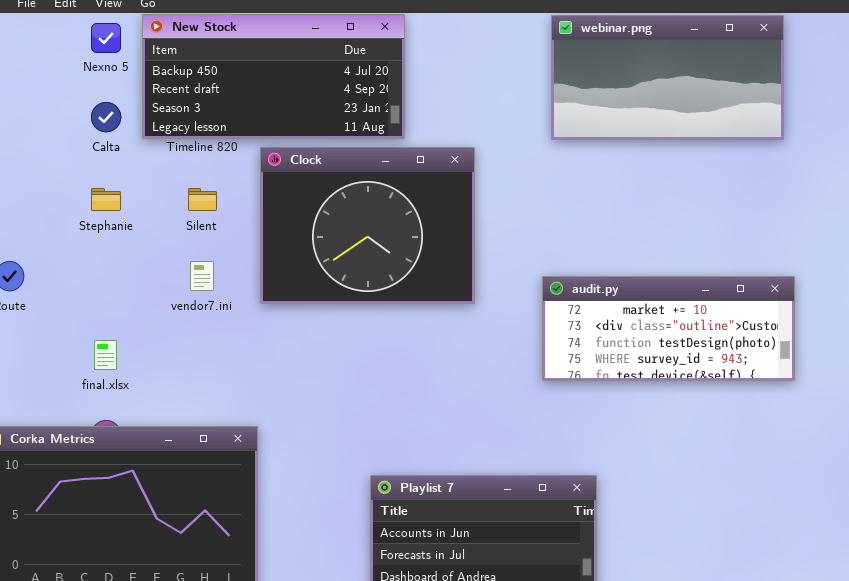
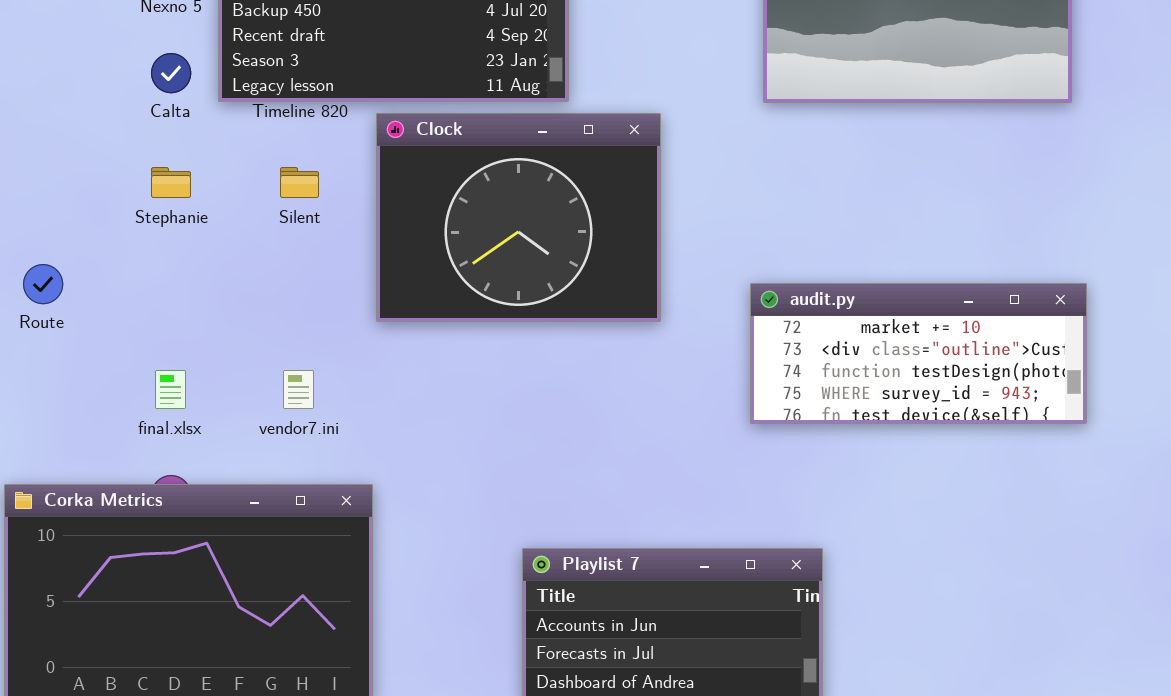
vendor7.ini: [190,261,214,291] -> [283,370,314,409], moved

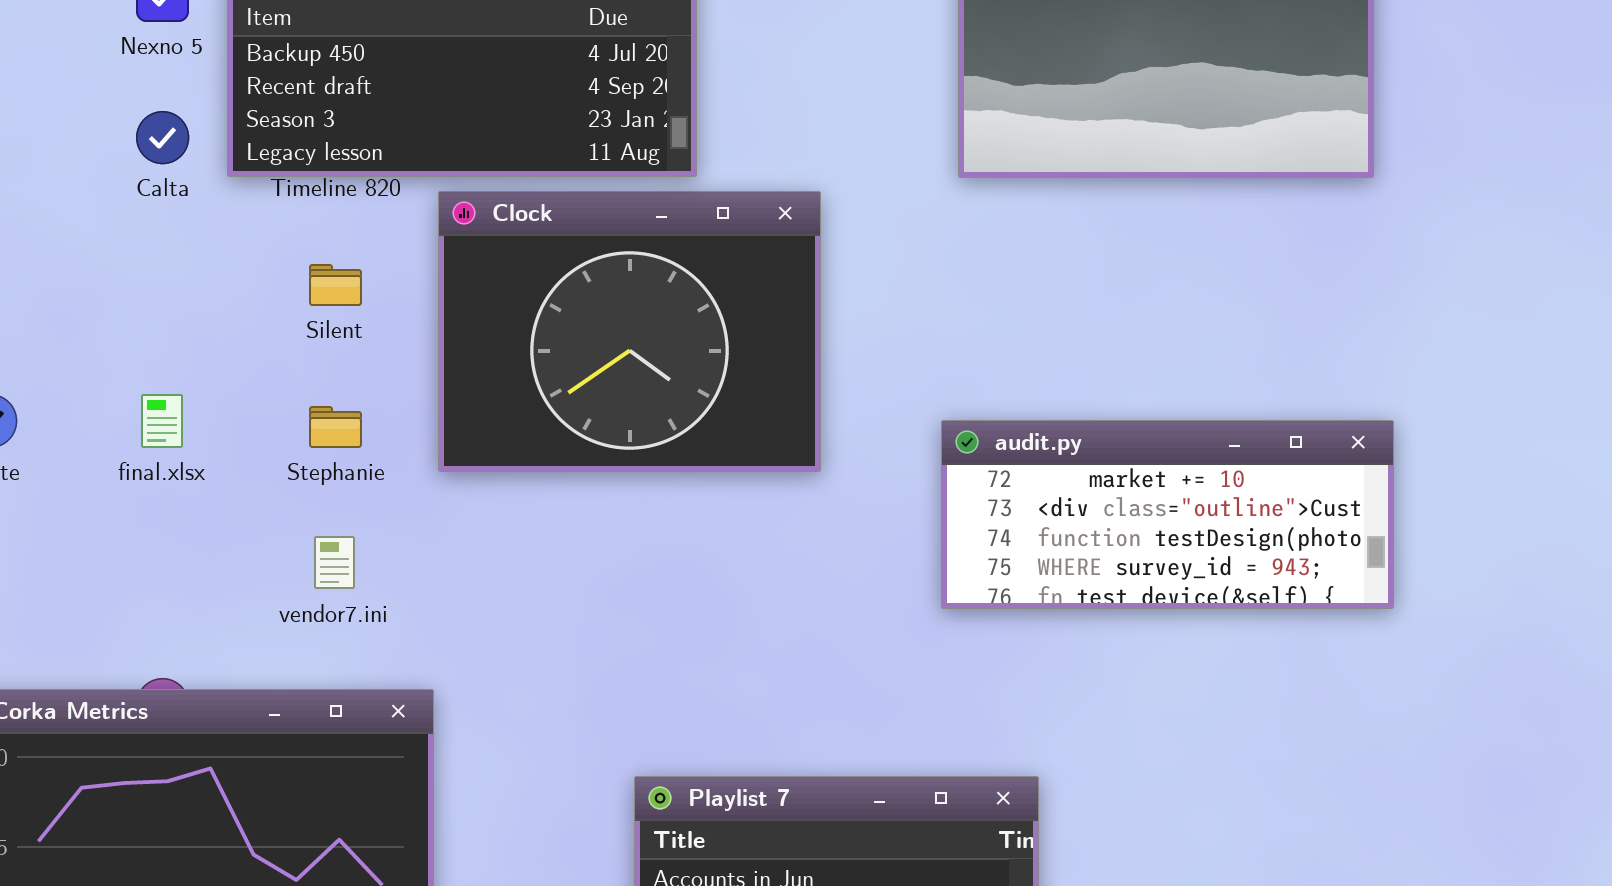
Stephanie: [151,167,191,198] -> [309,406,362,448], moved
final.xlsx: [155,370,186,409] -> [141,394,183,448], moved

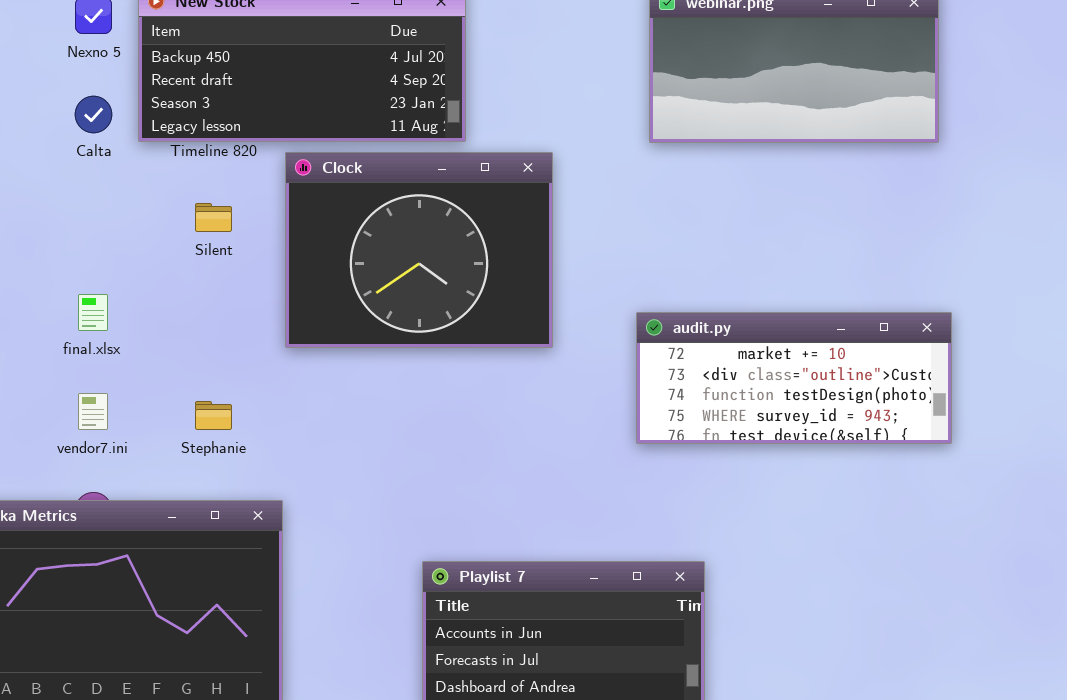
Stephanie: [309,406,362,448] -> [195,401,232,430], moved
vendor7.ini: [314,536,355,589] -> [78,393,108,430], moved

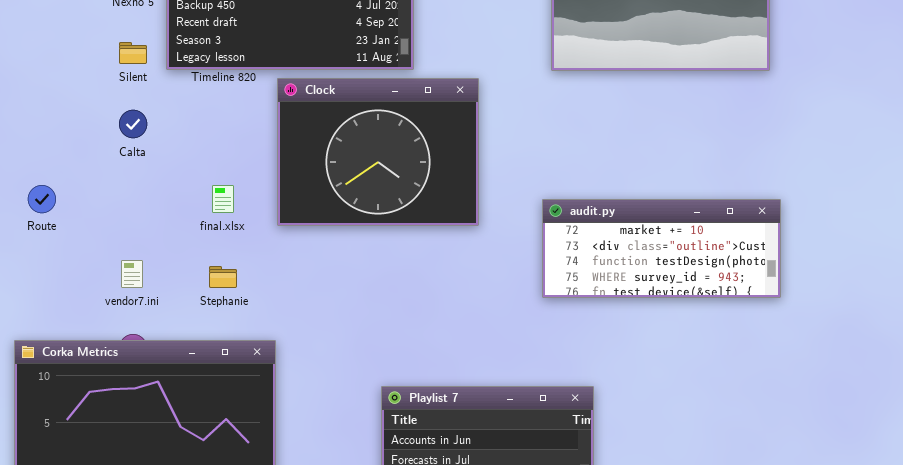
Calta: [75,96,112,133] -> [119,110,147,138], moved
Silent: [195,203,232,232] -> [119,42,147,64], moved
final.xlsx: [78,294,108,331] -> [212,185,234,213], moved

